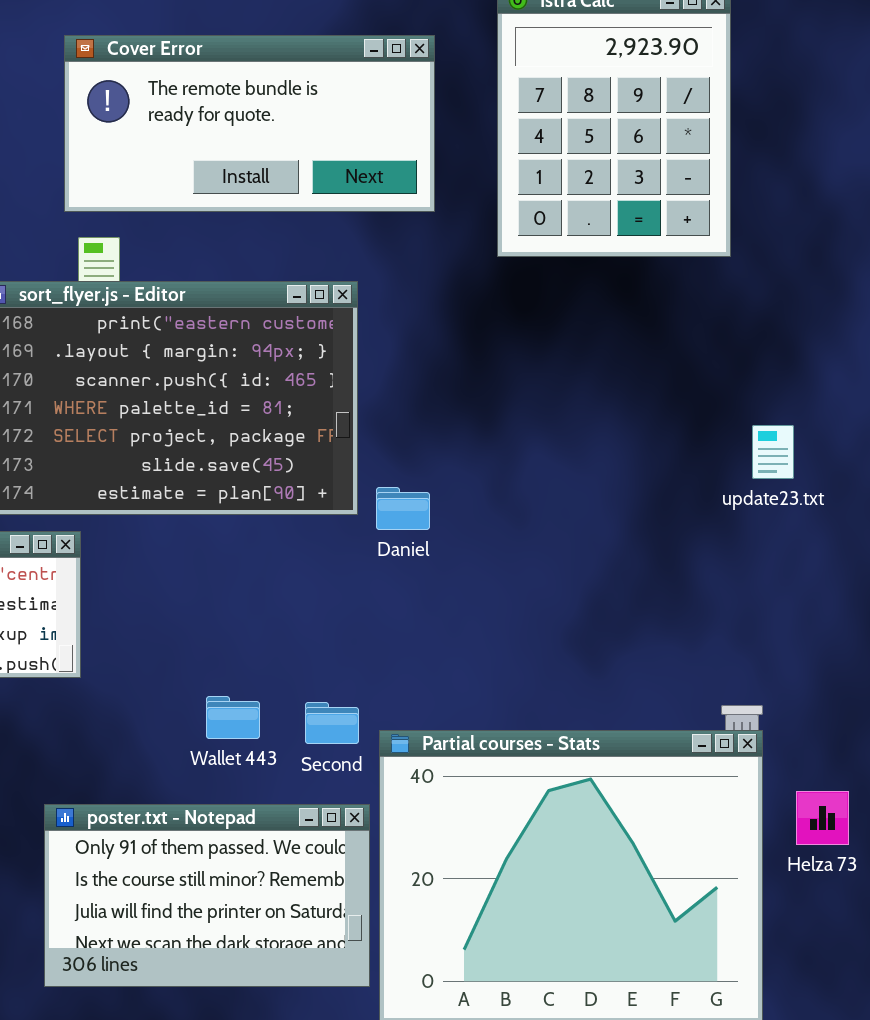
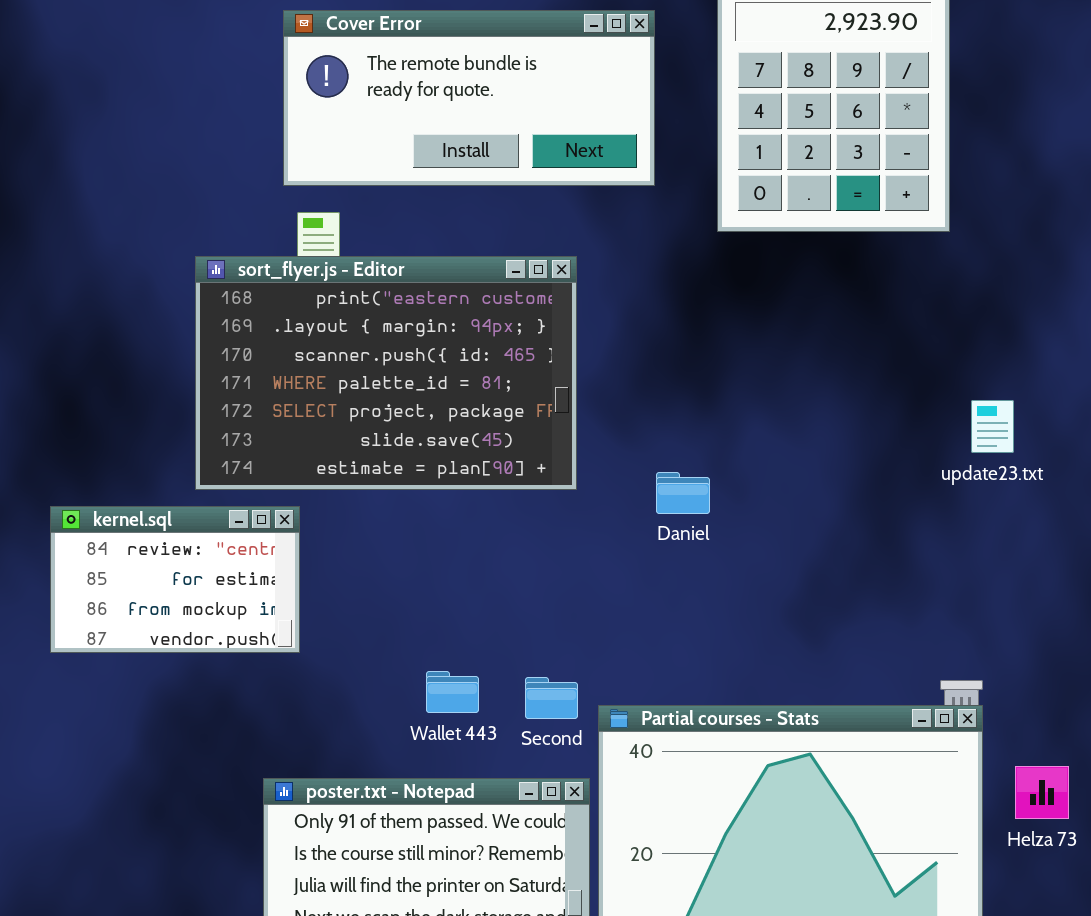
Daniel: [376,487,430,530] -> [656,472,710,514], moved

